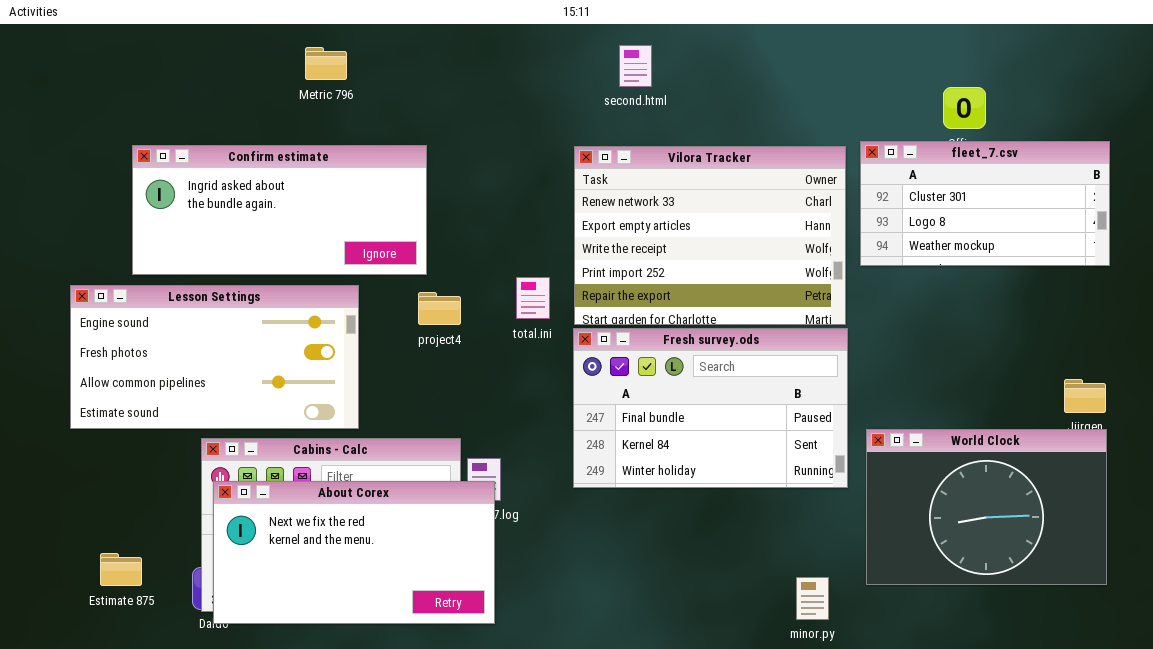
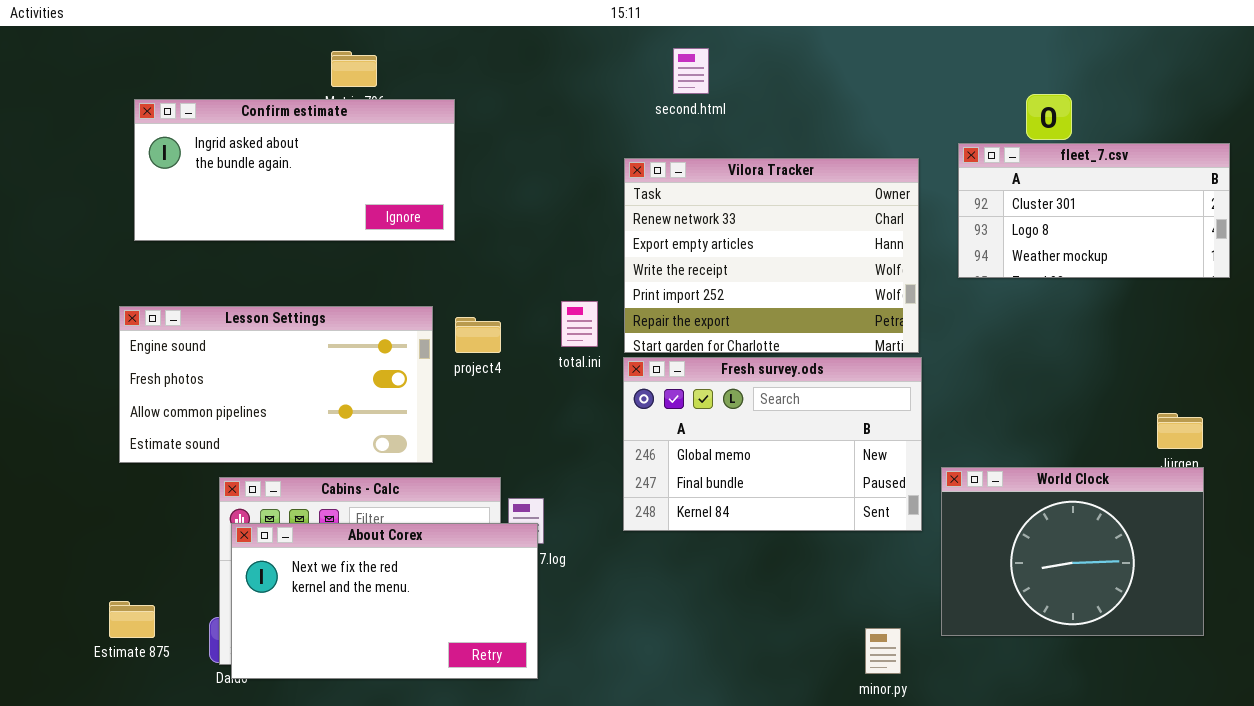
fleet_7.csv: [860,141,1110,266] -> [958,143,1230,278], moved
Confirm estimate: [132,145,427,275] -> [134,99,455,241], moved
Lesson Settings: [70,285,359,429] -> [119,306,433,463], moved
Fresh survey.ods: [573,328,848,488] -> [623,357,922,531], scrolled up 1 row

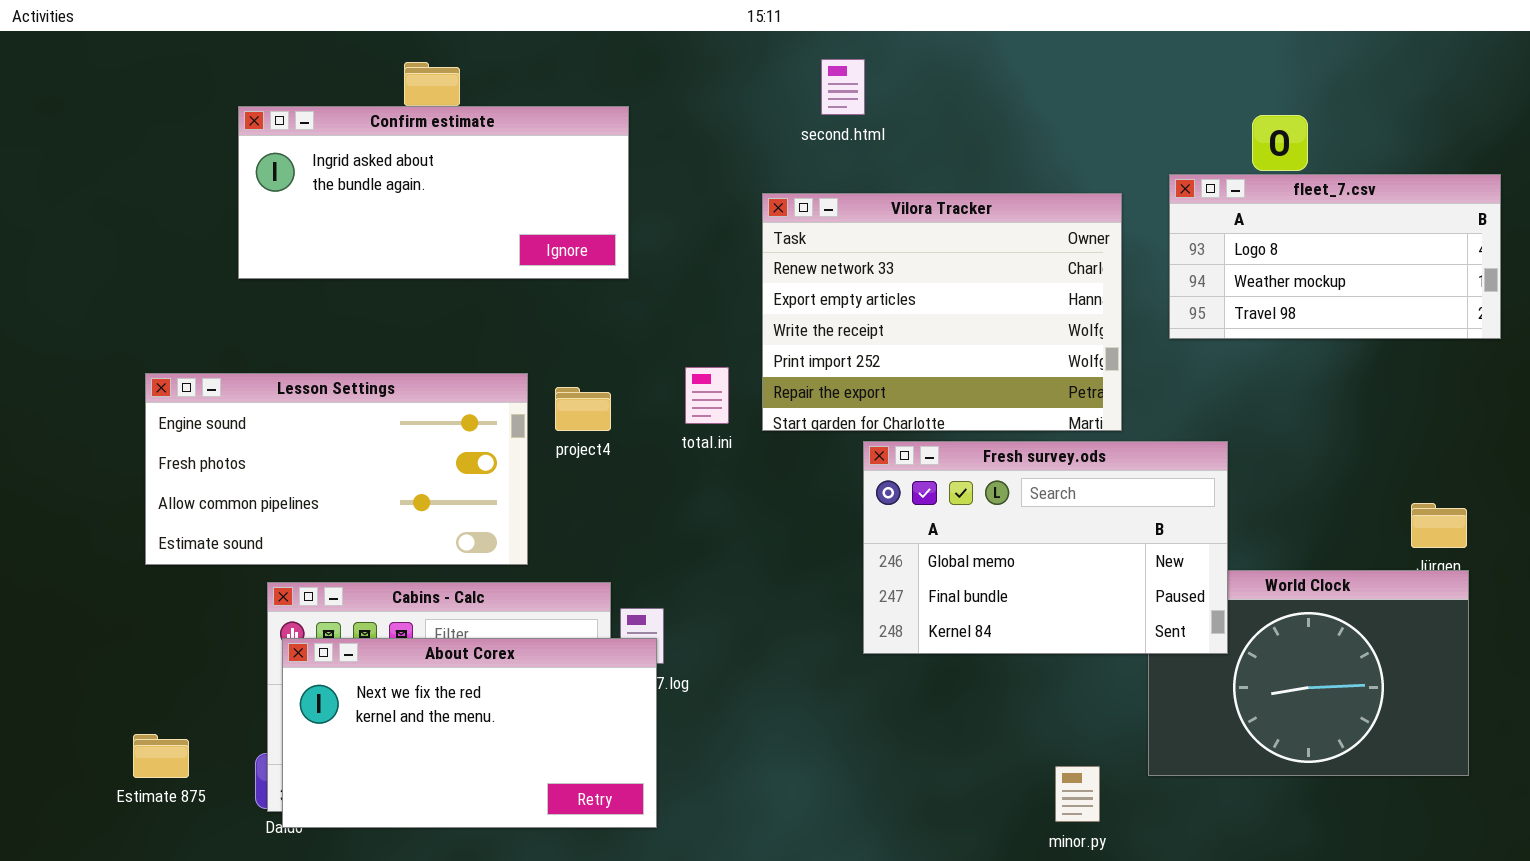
Confirm estimate: [134,99,455,241] -> [238,106,629,279], moved
fleet_7.csv: [958,143,1230,278] -> [1169,174,1501,339], scrolled down 1 row
Fresh survey.ods: [623,357,922,531] -> [863,441,1228,654], moved

